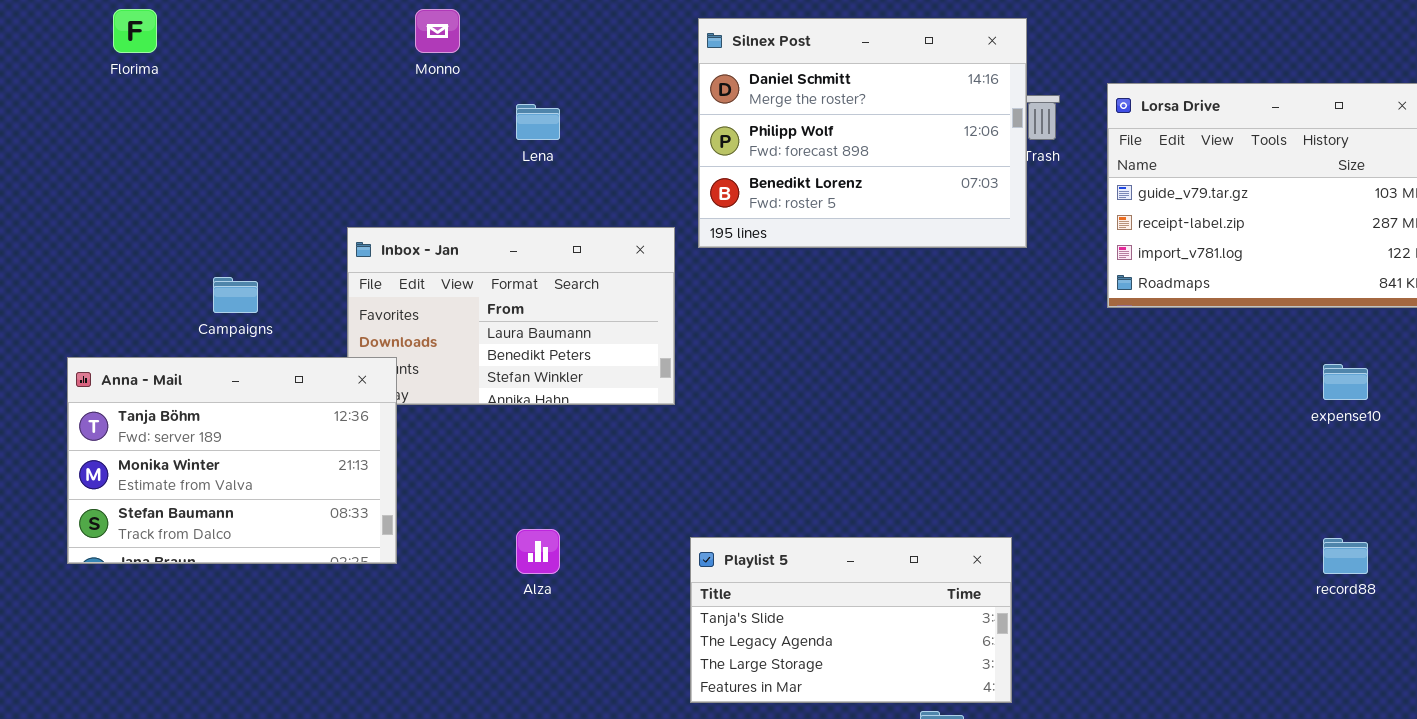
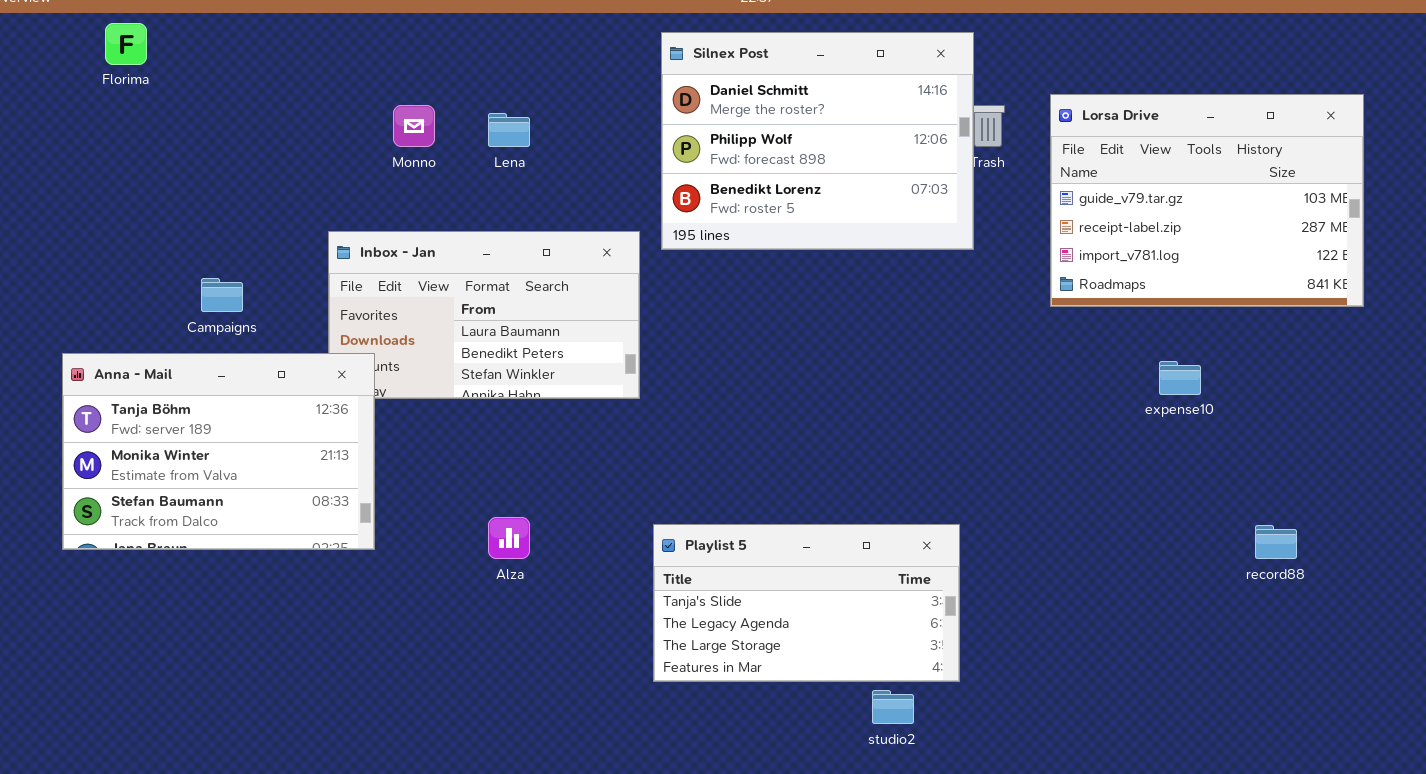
Monno: [415,9,460,53] -> [393,105,435,147], moved
expense10: [1323,364,1368,400] -> [1159,361,1201,395], moved

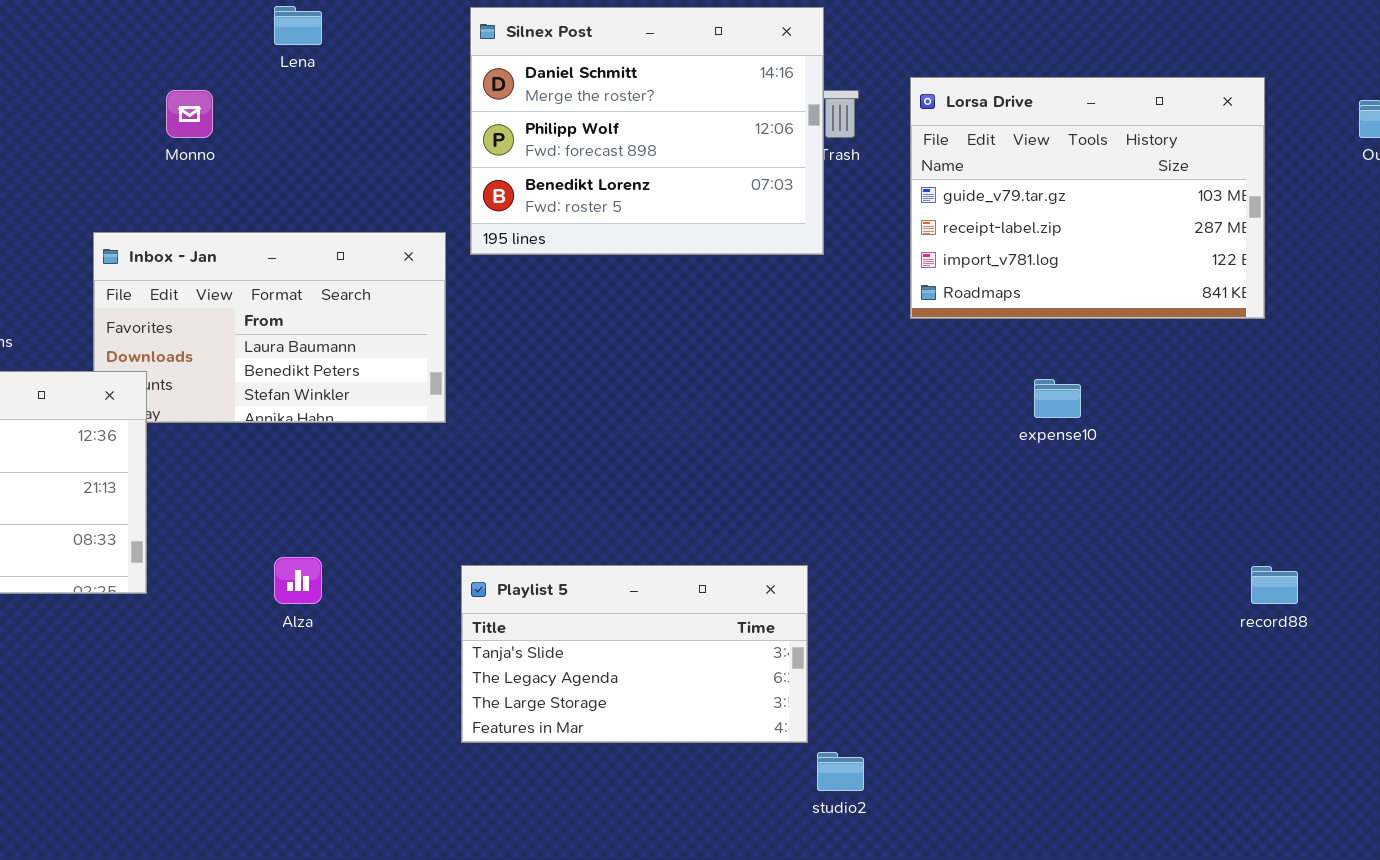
Lena: [488,113,530,147] -> [274,6,322,45], moved
record88: [1255,525,1297,559] -> [1251,566,1298,604], moved
studio2: [872,690,914,724] -> [817,752,864,791], moved

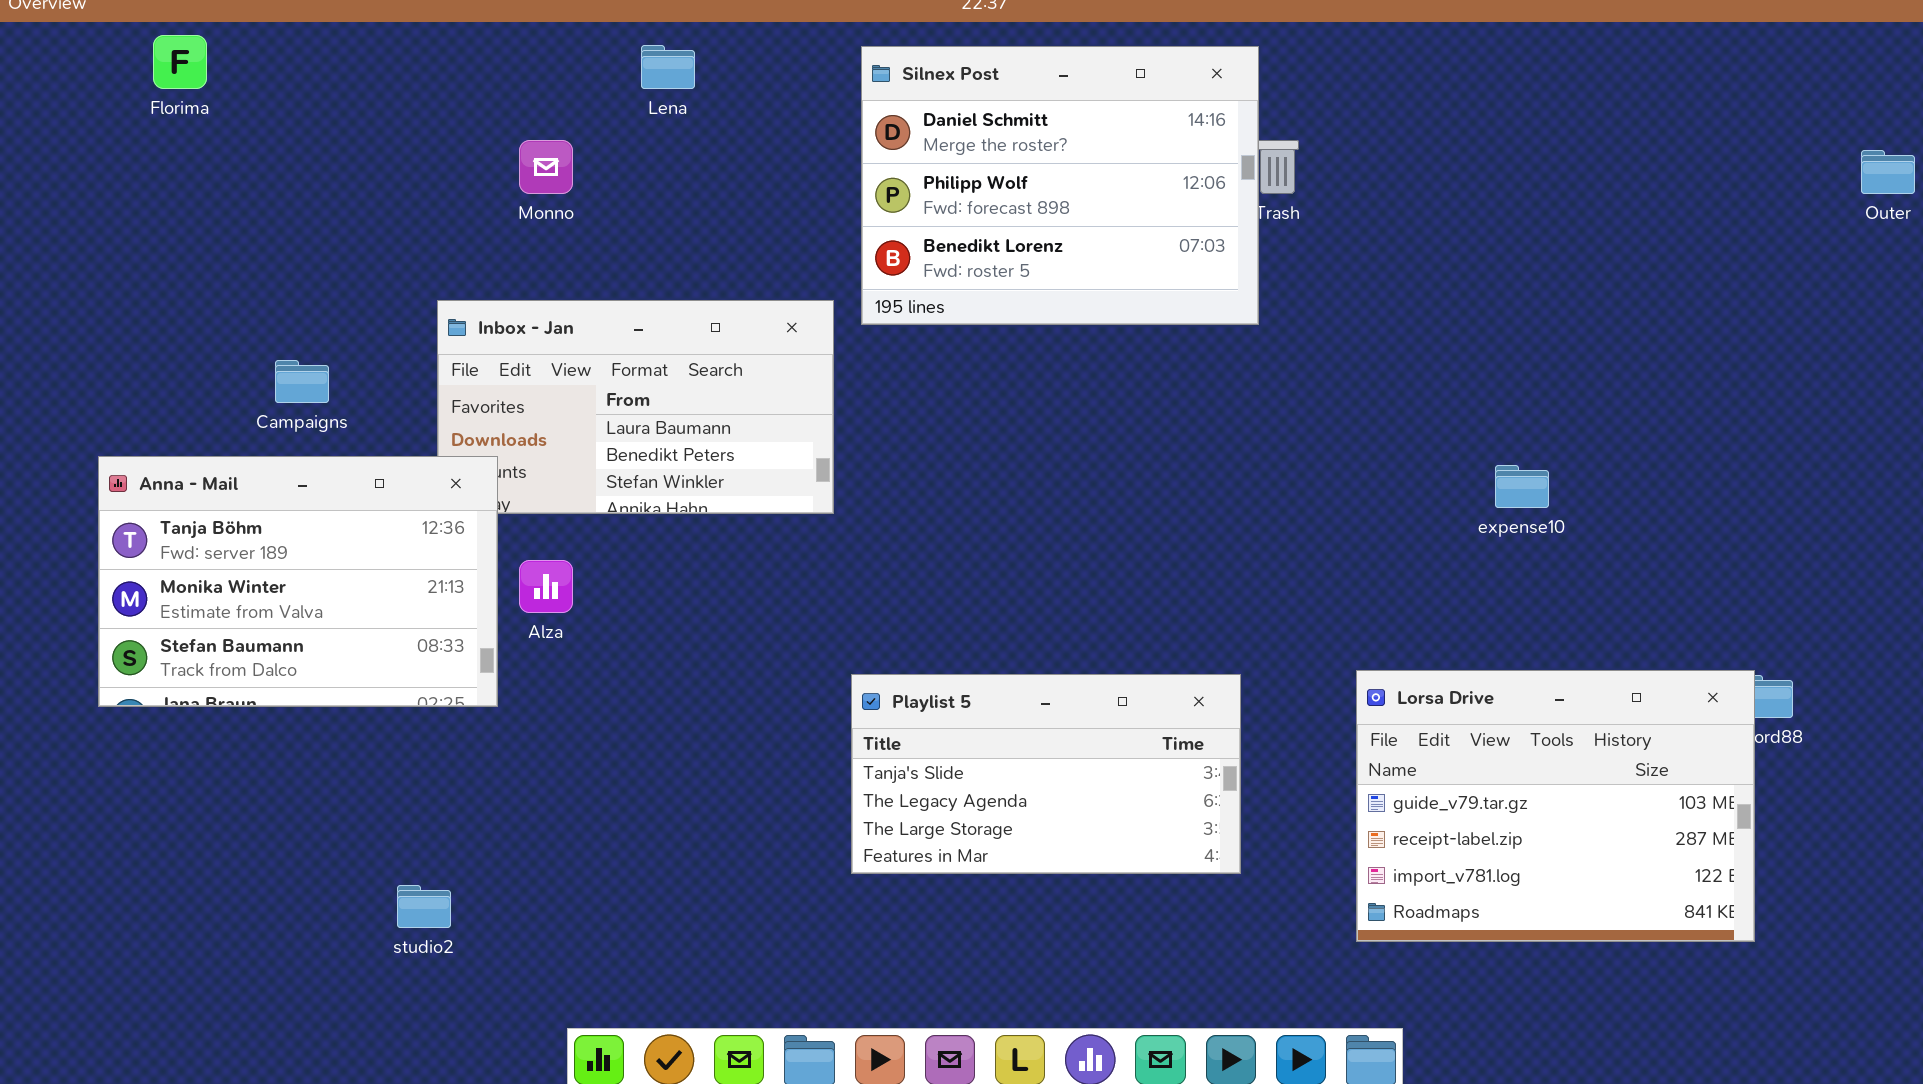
Lorsa Drive: [910,77,1265,319] -> [1356,670,1755,942], moved
Alza: [274,557,322,604] -> [519,560,573,613], moved
studio2: [817,752,864,791] -> [397,885,451,928], moved

